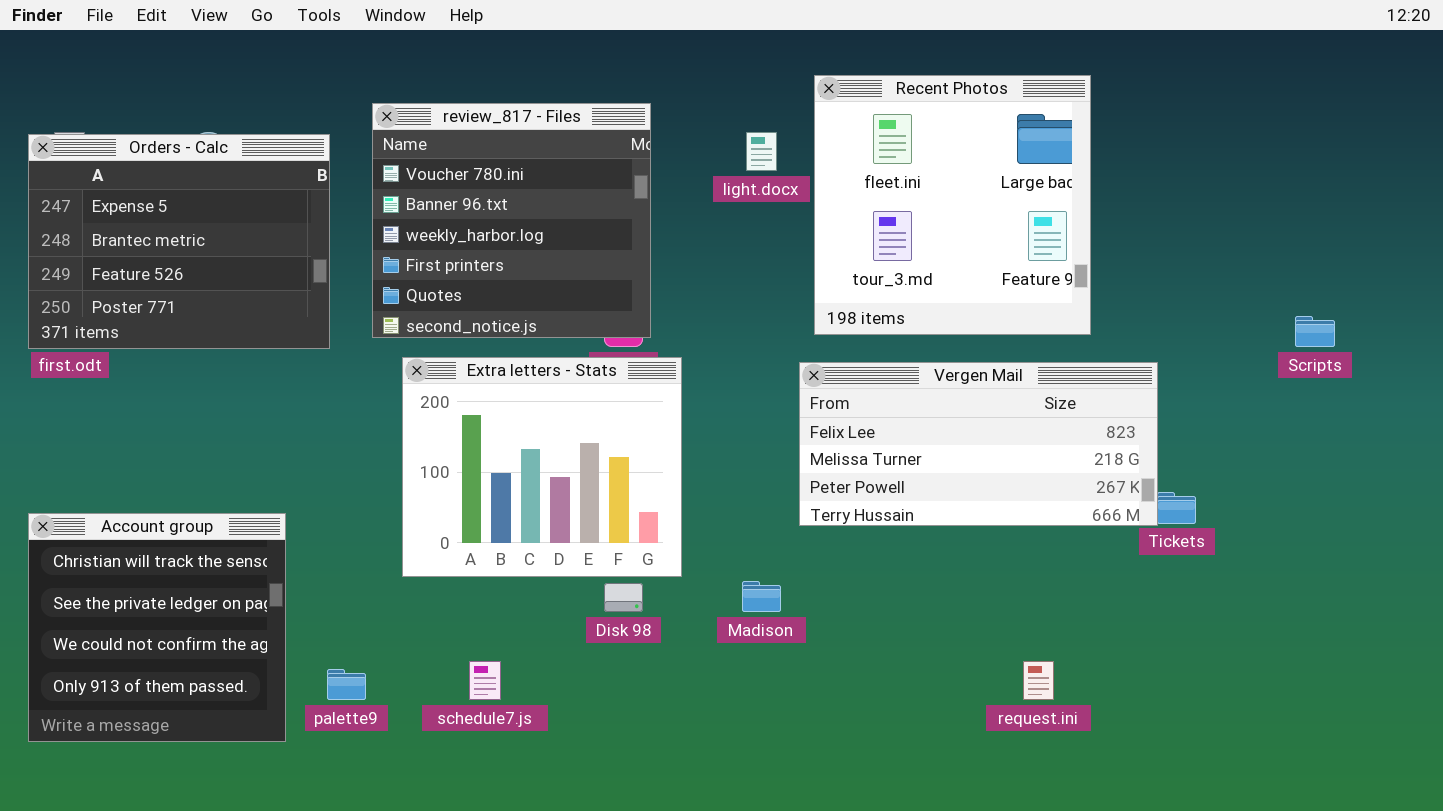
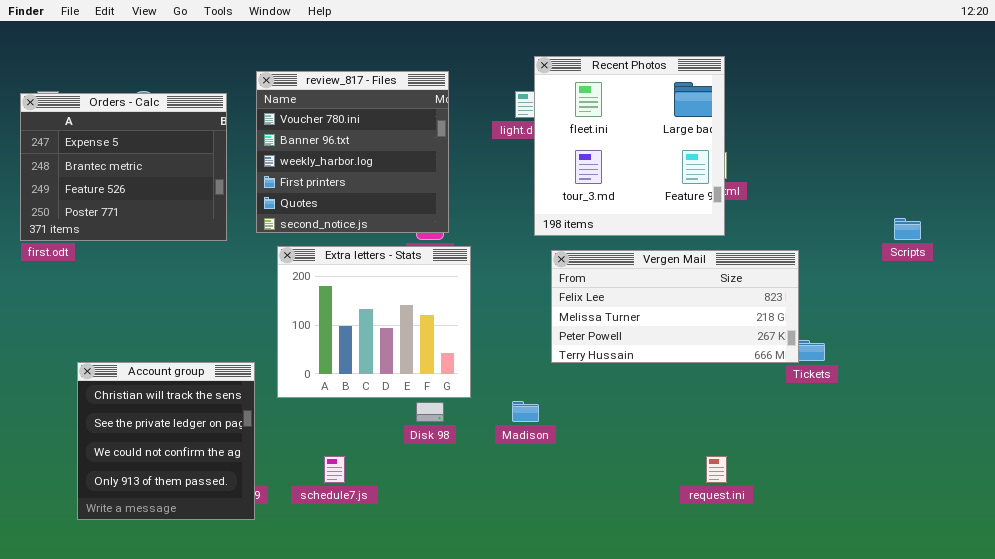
Recent Photos: [814,75,1091,335] -> [534,56,725,236], moved
Account group: [28,513,286,742] -> [77,362,255,520], moved

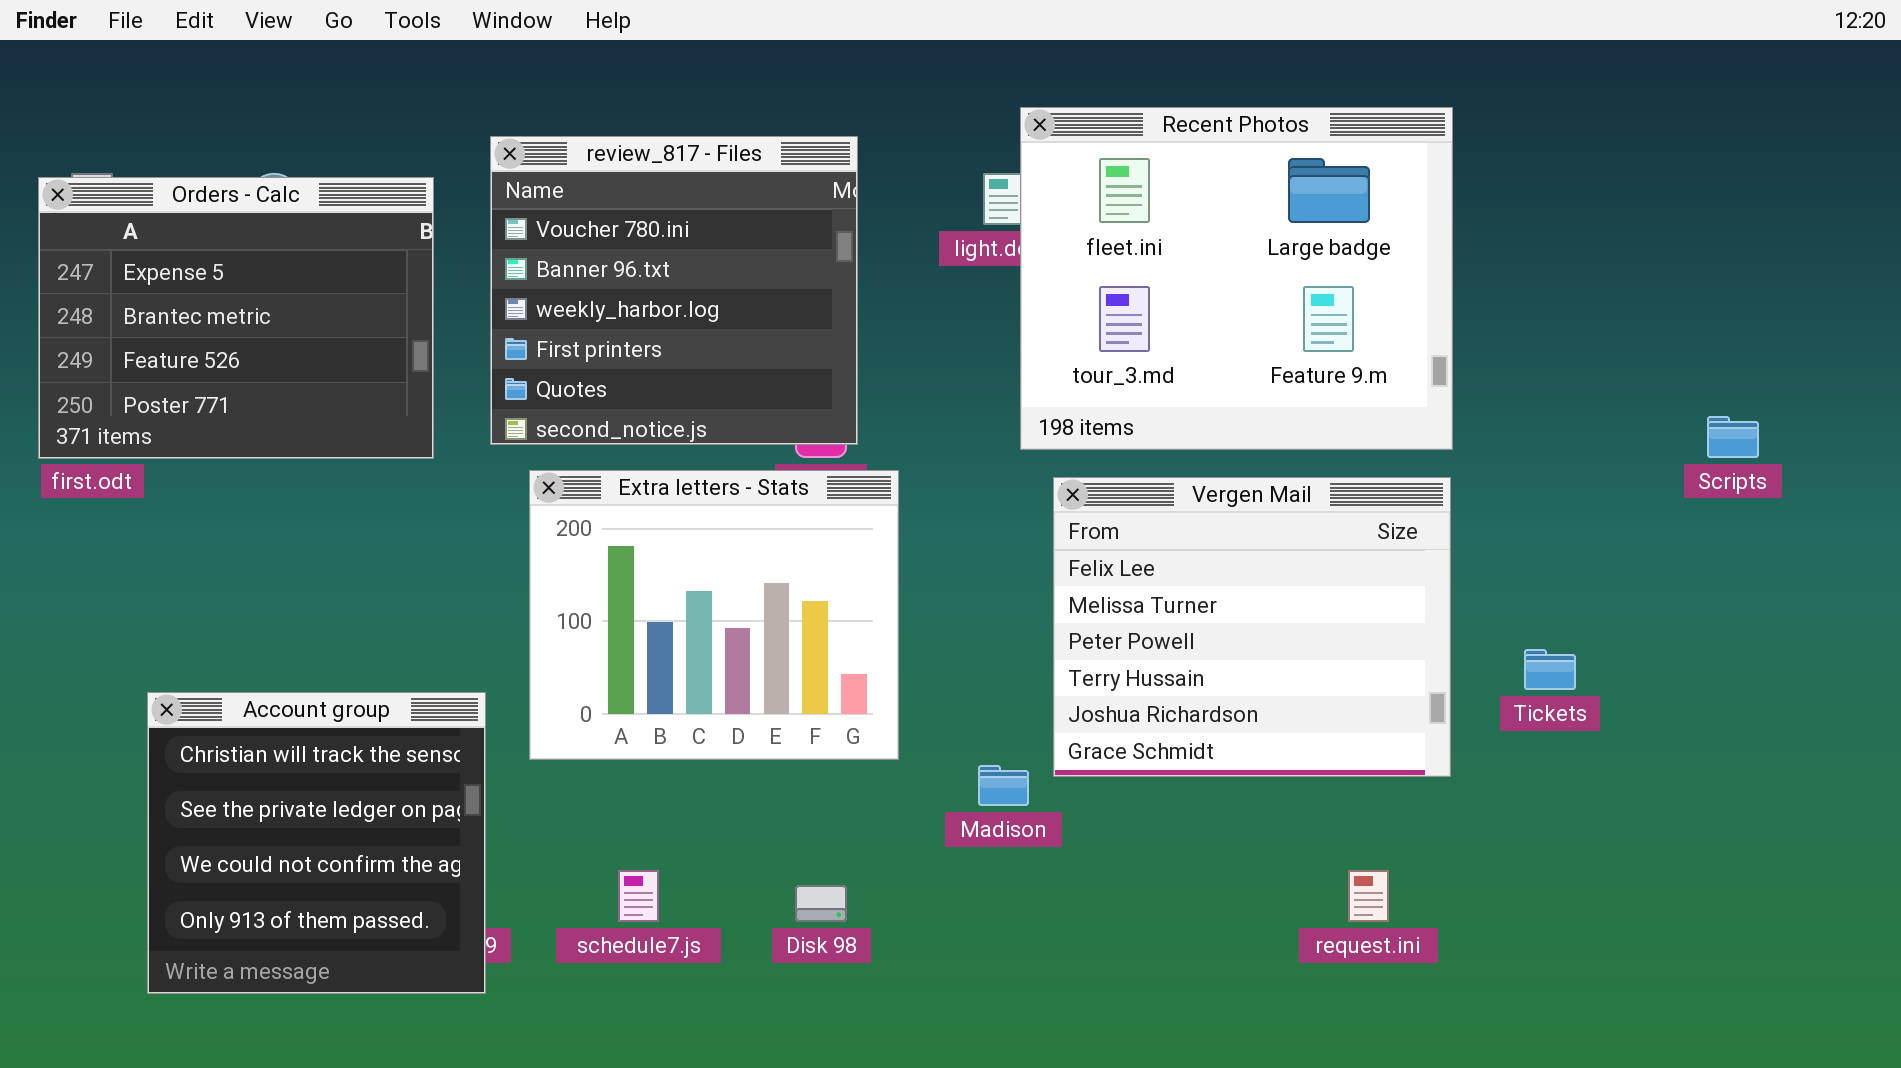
Recent Photos: [534,56,725,236] -> [1020,107,1453,450], resized
Vergen Mail: [551,250,799,363] -> [1053,477,1451,777], resized
Disk 98: [416,402,444,422] -> [795,885,847,922], moved

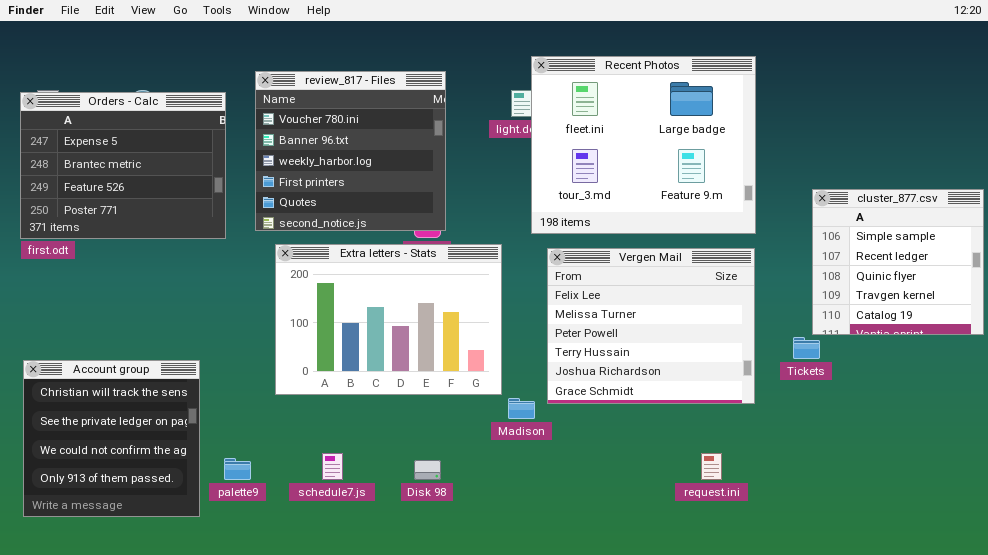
cluster_877.csv: none -> [812,189,984,335], opened
Extra letters - Stats: [529,470,899,760] -> [275,244,502,395], resized
Account group: [147,692,486,994] -> [23,360,200,517], moved

